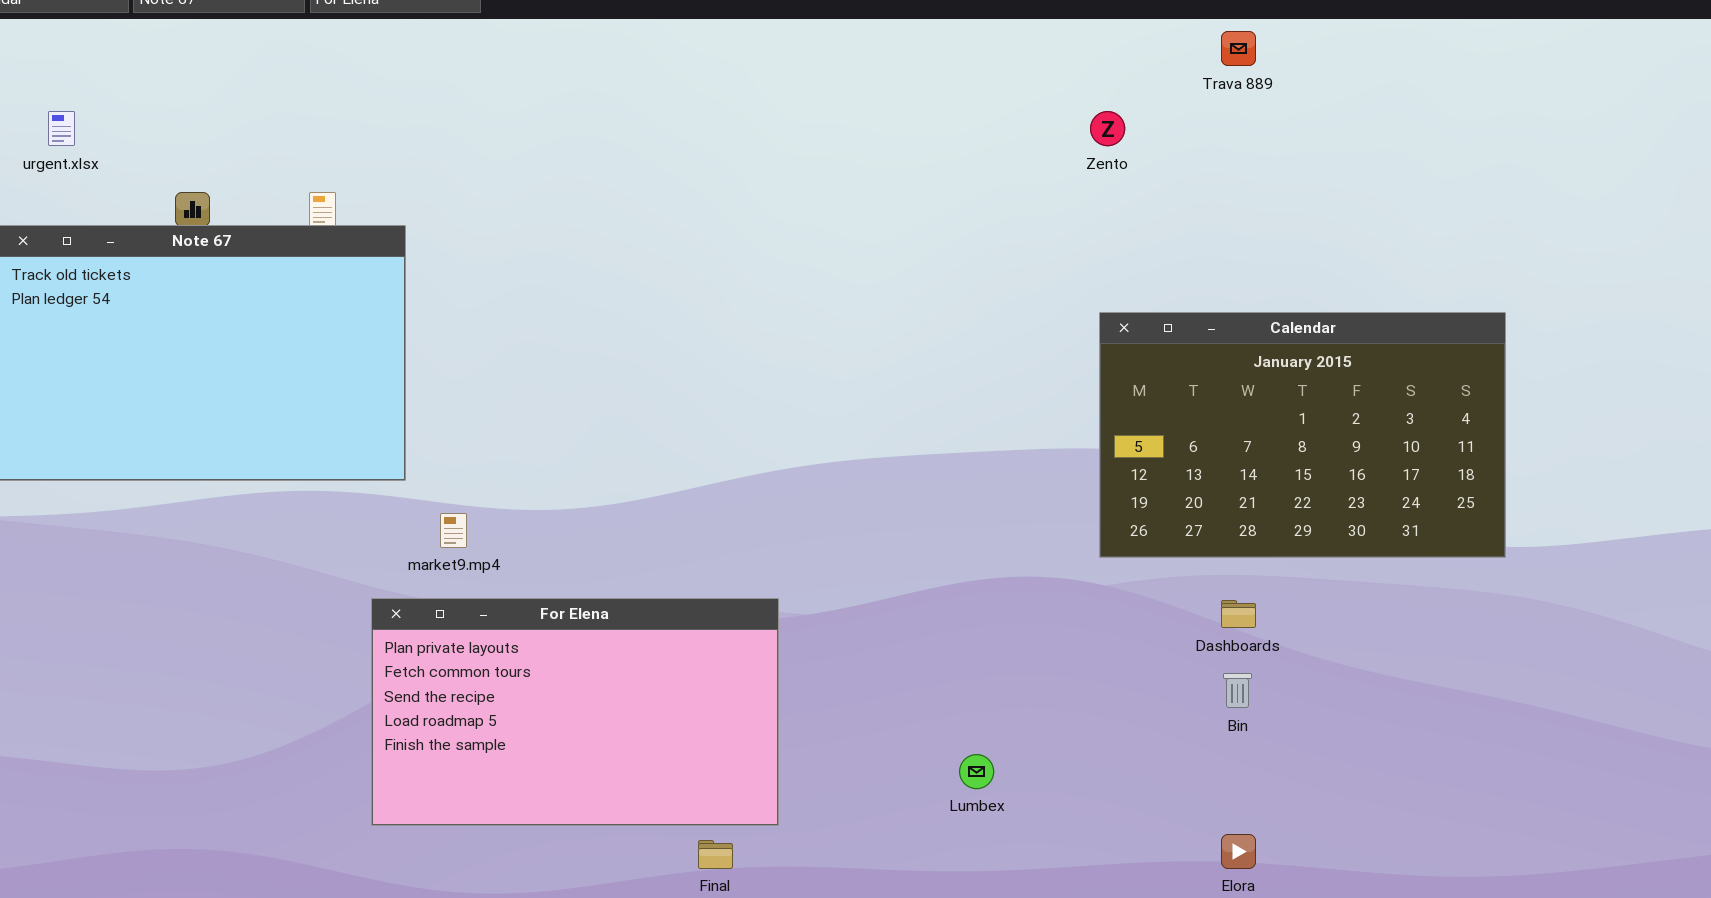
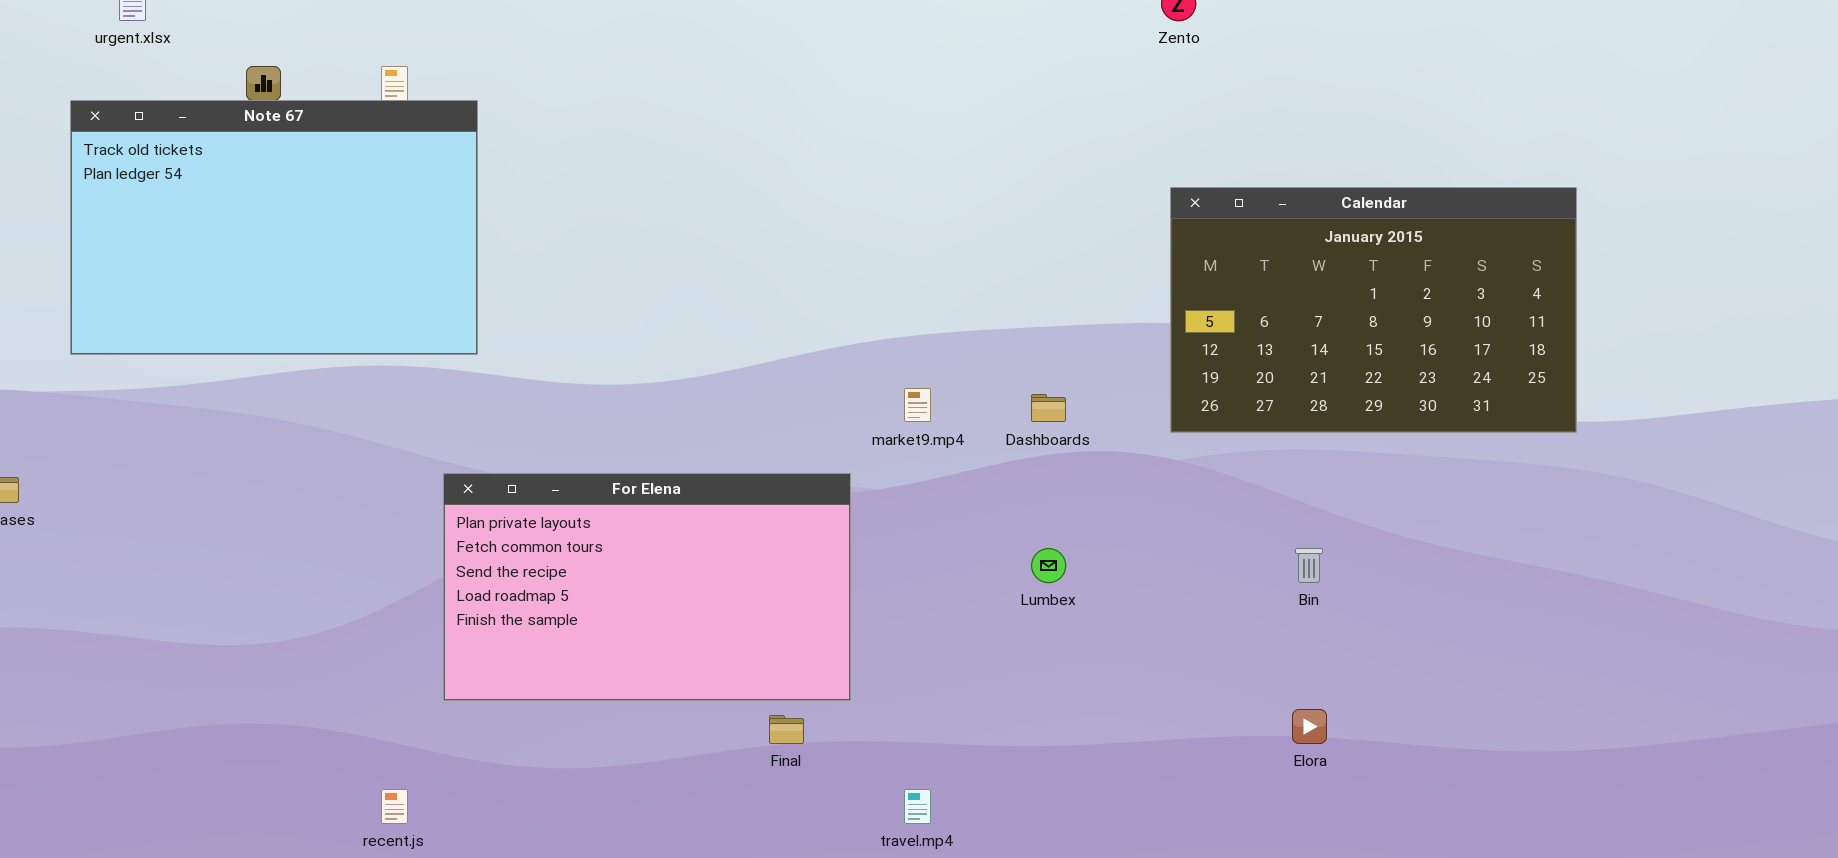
market9.mp4: [440,513,467,548] -> [904,388,931,422], moved
Dashboards: [1221,600,1256,628] -> [1031,394,1066,422], moved
Lumbex: [959,754,994,789] -> [1031,548,1066,583], moved

